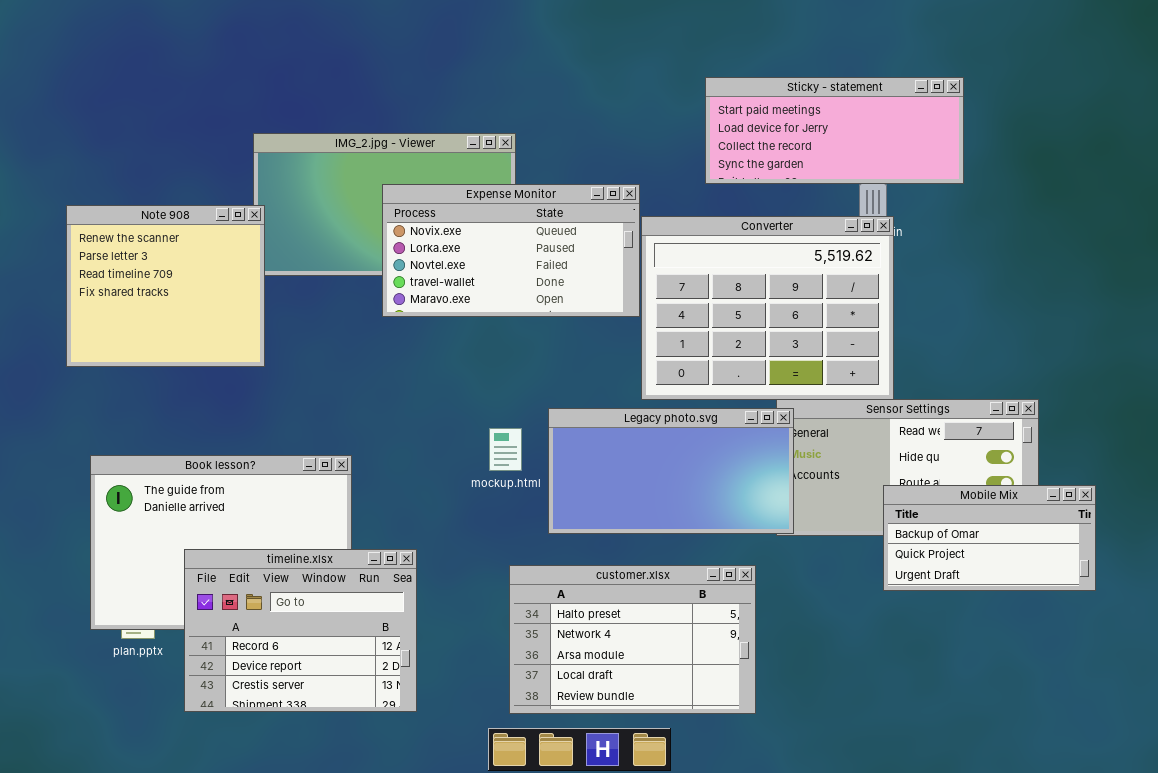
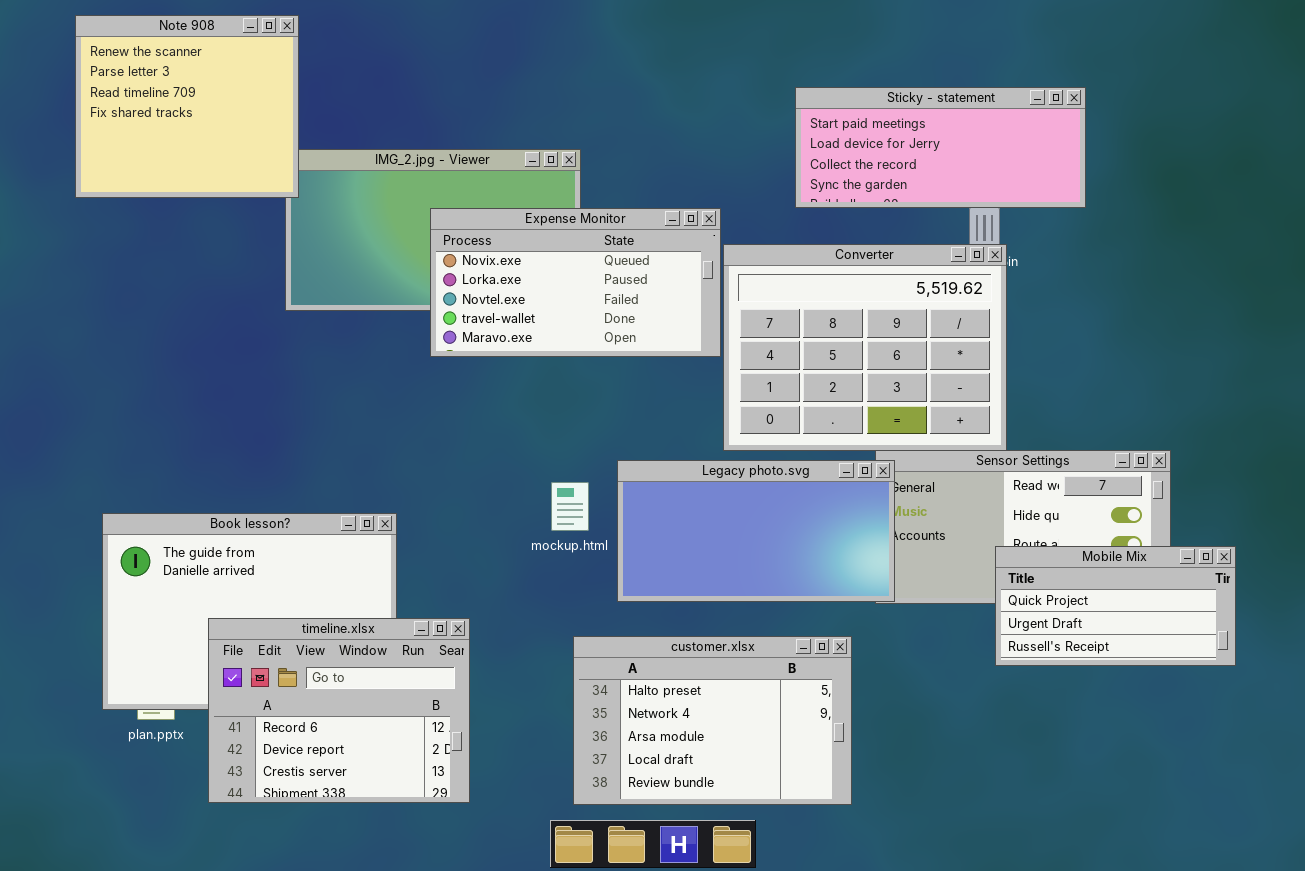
Note 908: [66,205,265,367] -> [75,15,299,198], moved
Mobile Mix: [883,485,1096,591] -> [995,546,1236,666], scrolled down 1 row

